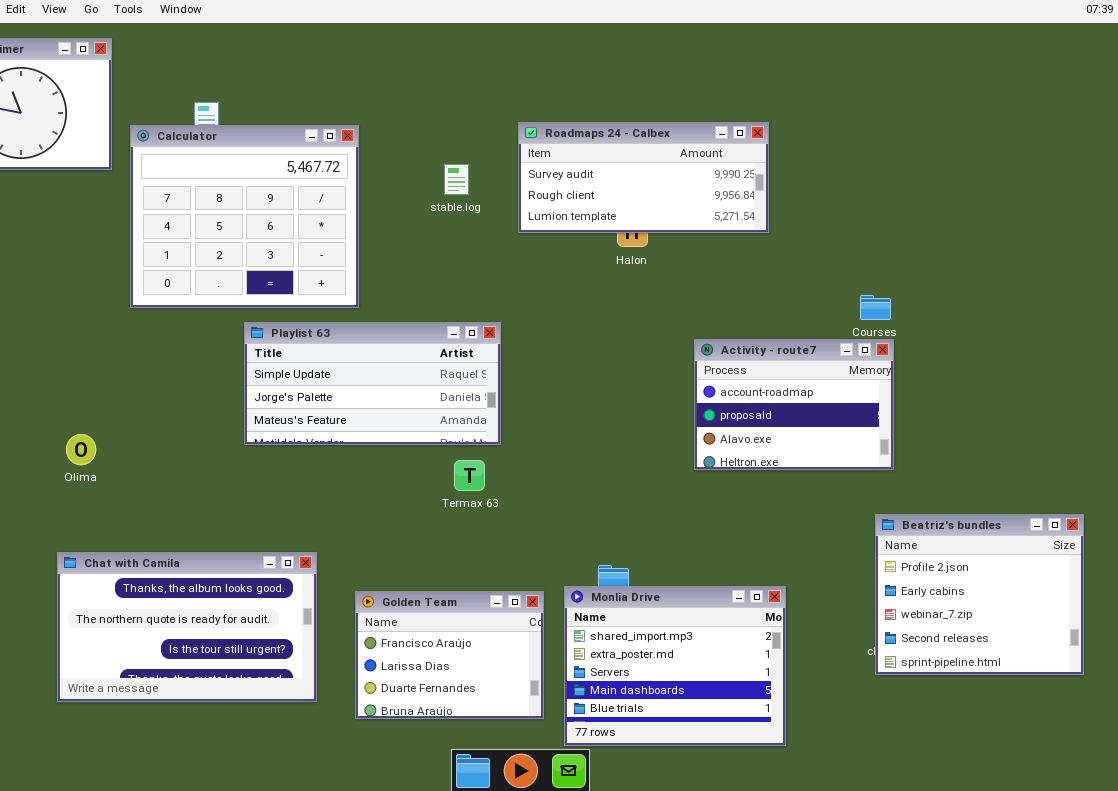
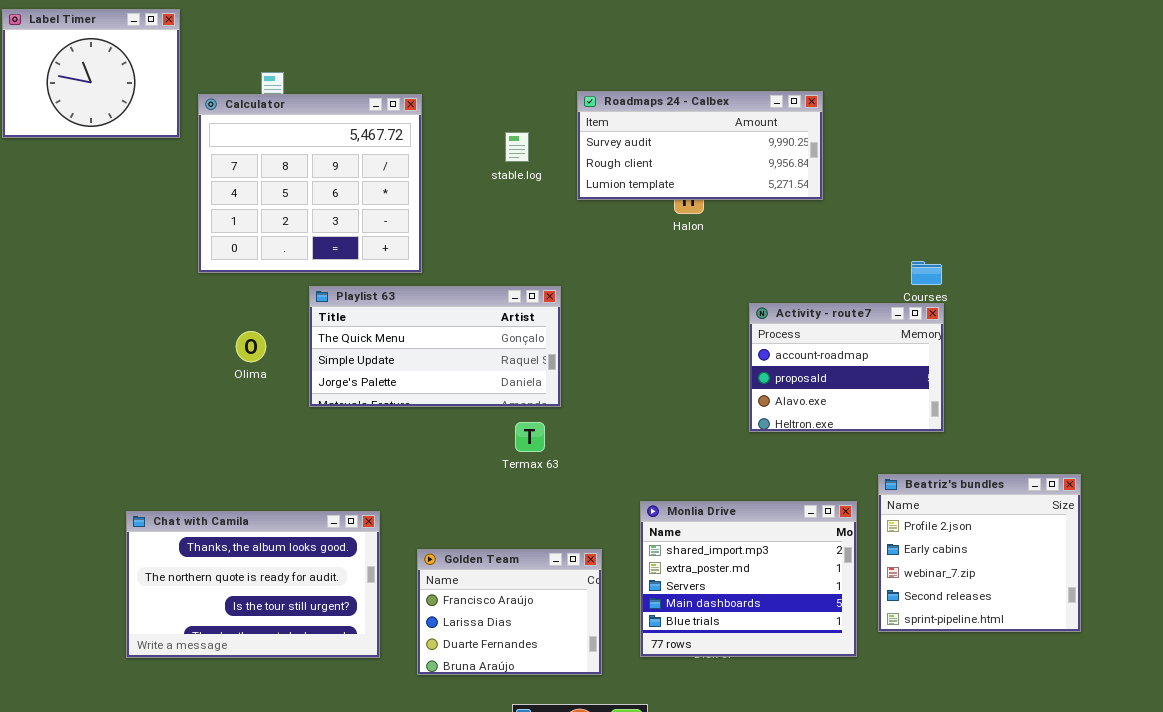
Playlist 63: [244,322,501,445] -> [309,286,561,407], scrolled up 1 row
Olima: [66,434,96,465] -> [236,331,266,362], moved
Beatriz's bundles: [875,514,1084,675] -> [878,474,1081,632], moved
Monlia Drive: [564,586,786,746] -> [640,501,857,657], moved

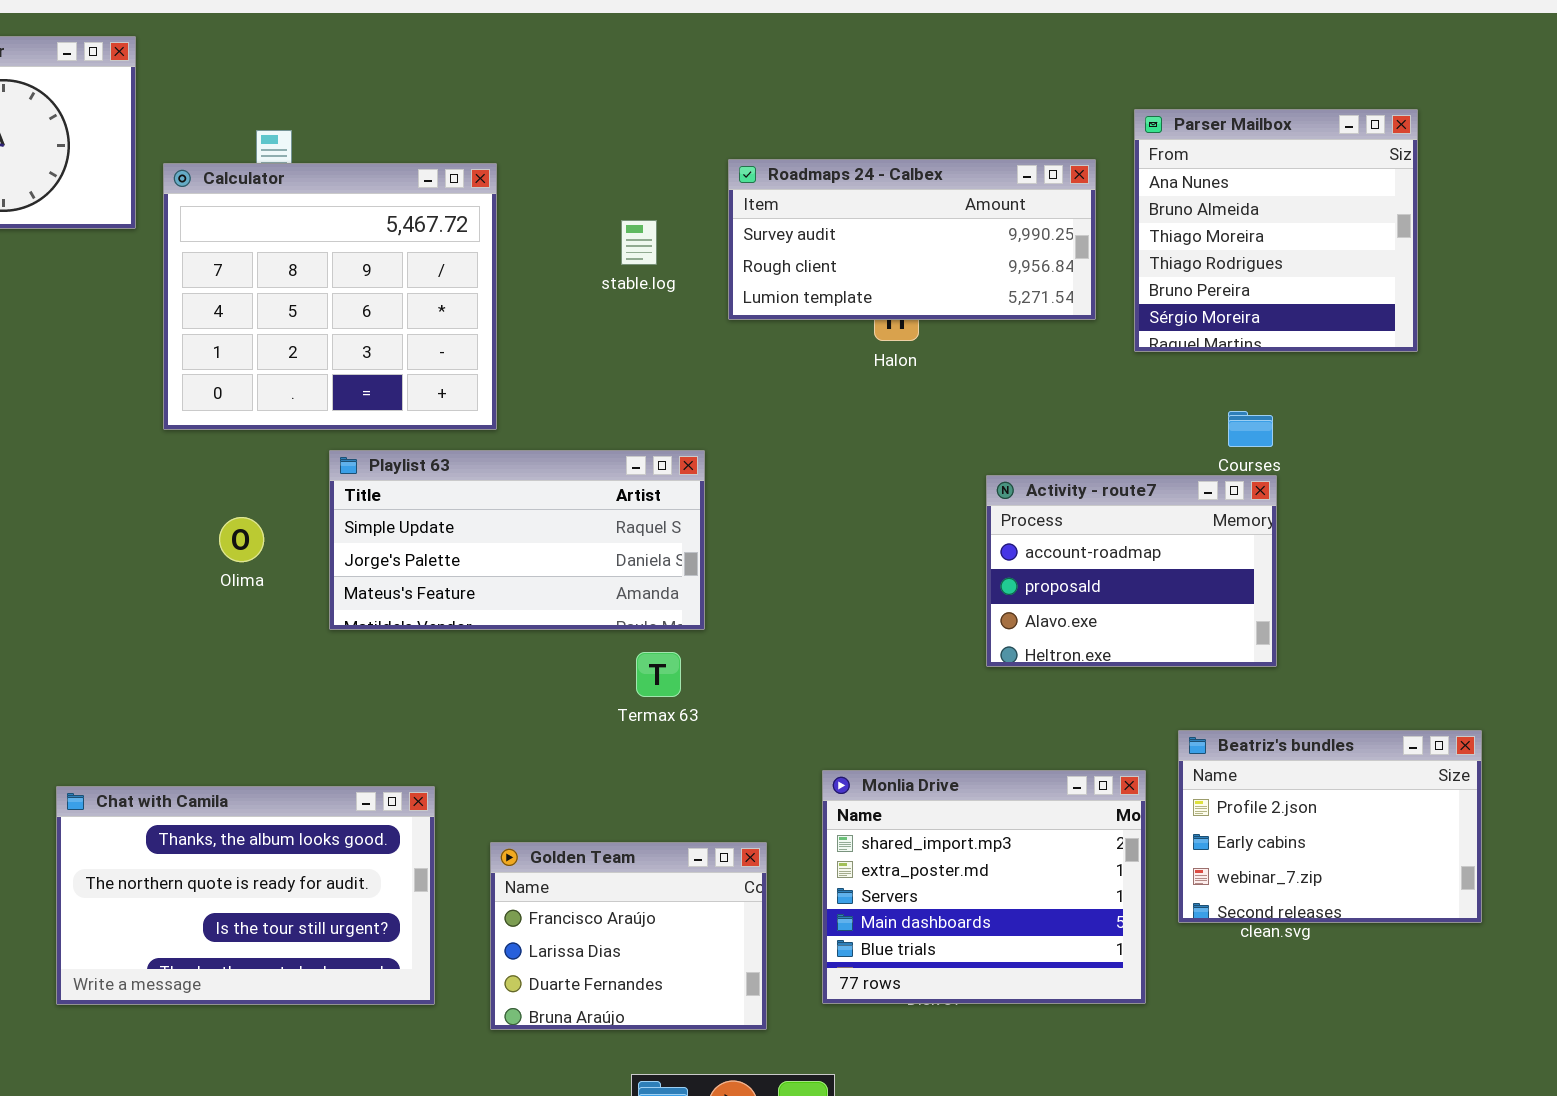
Parser Mailbox: none -> [1134,109,1418,352], opened
Playlist 63: [309,286,561,407] -> [329,450,705,630], scrolled down 1 row
Beatriz's bundles: [878,474,1081,632] -> [1178,730,1482,923], resized

